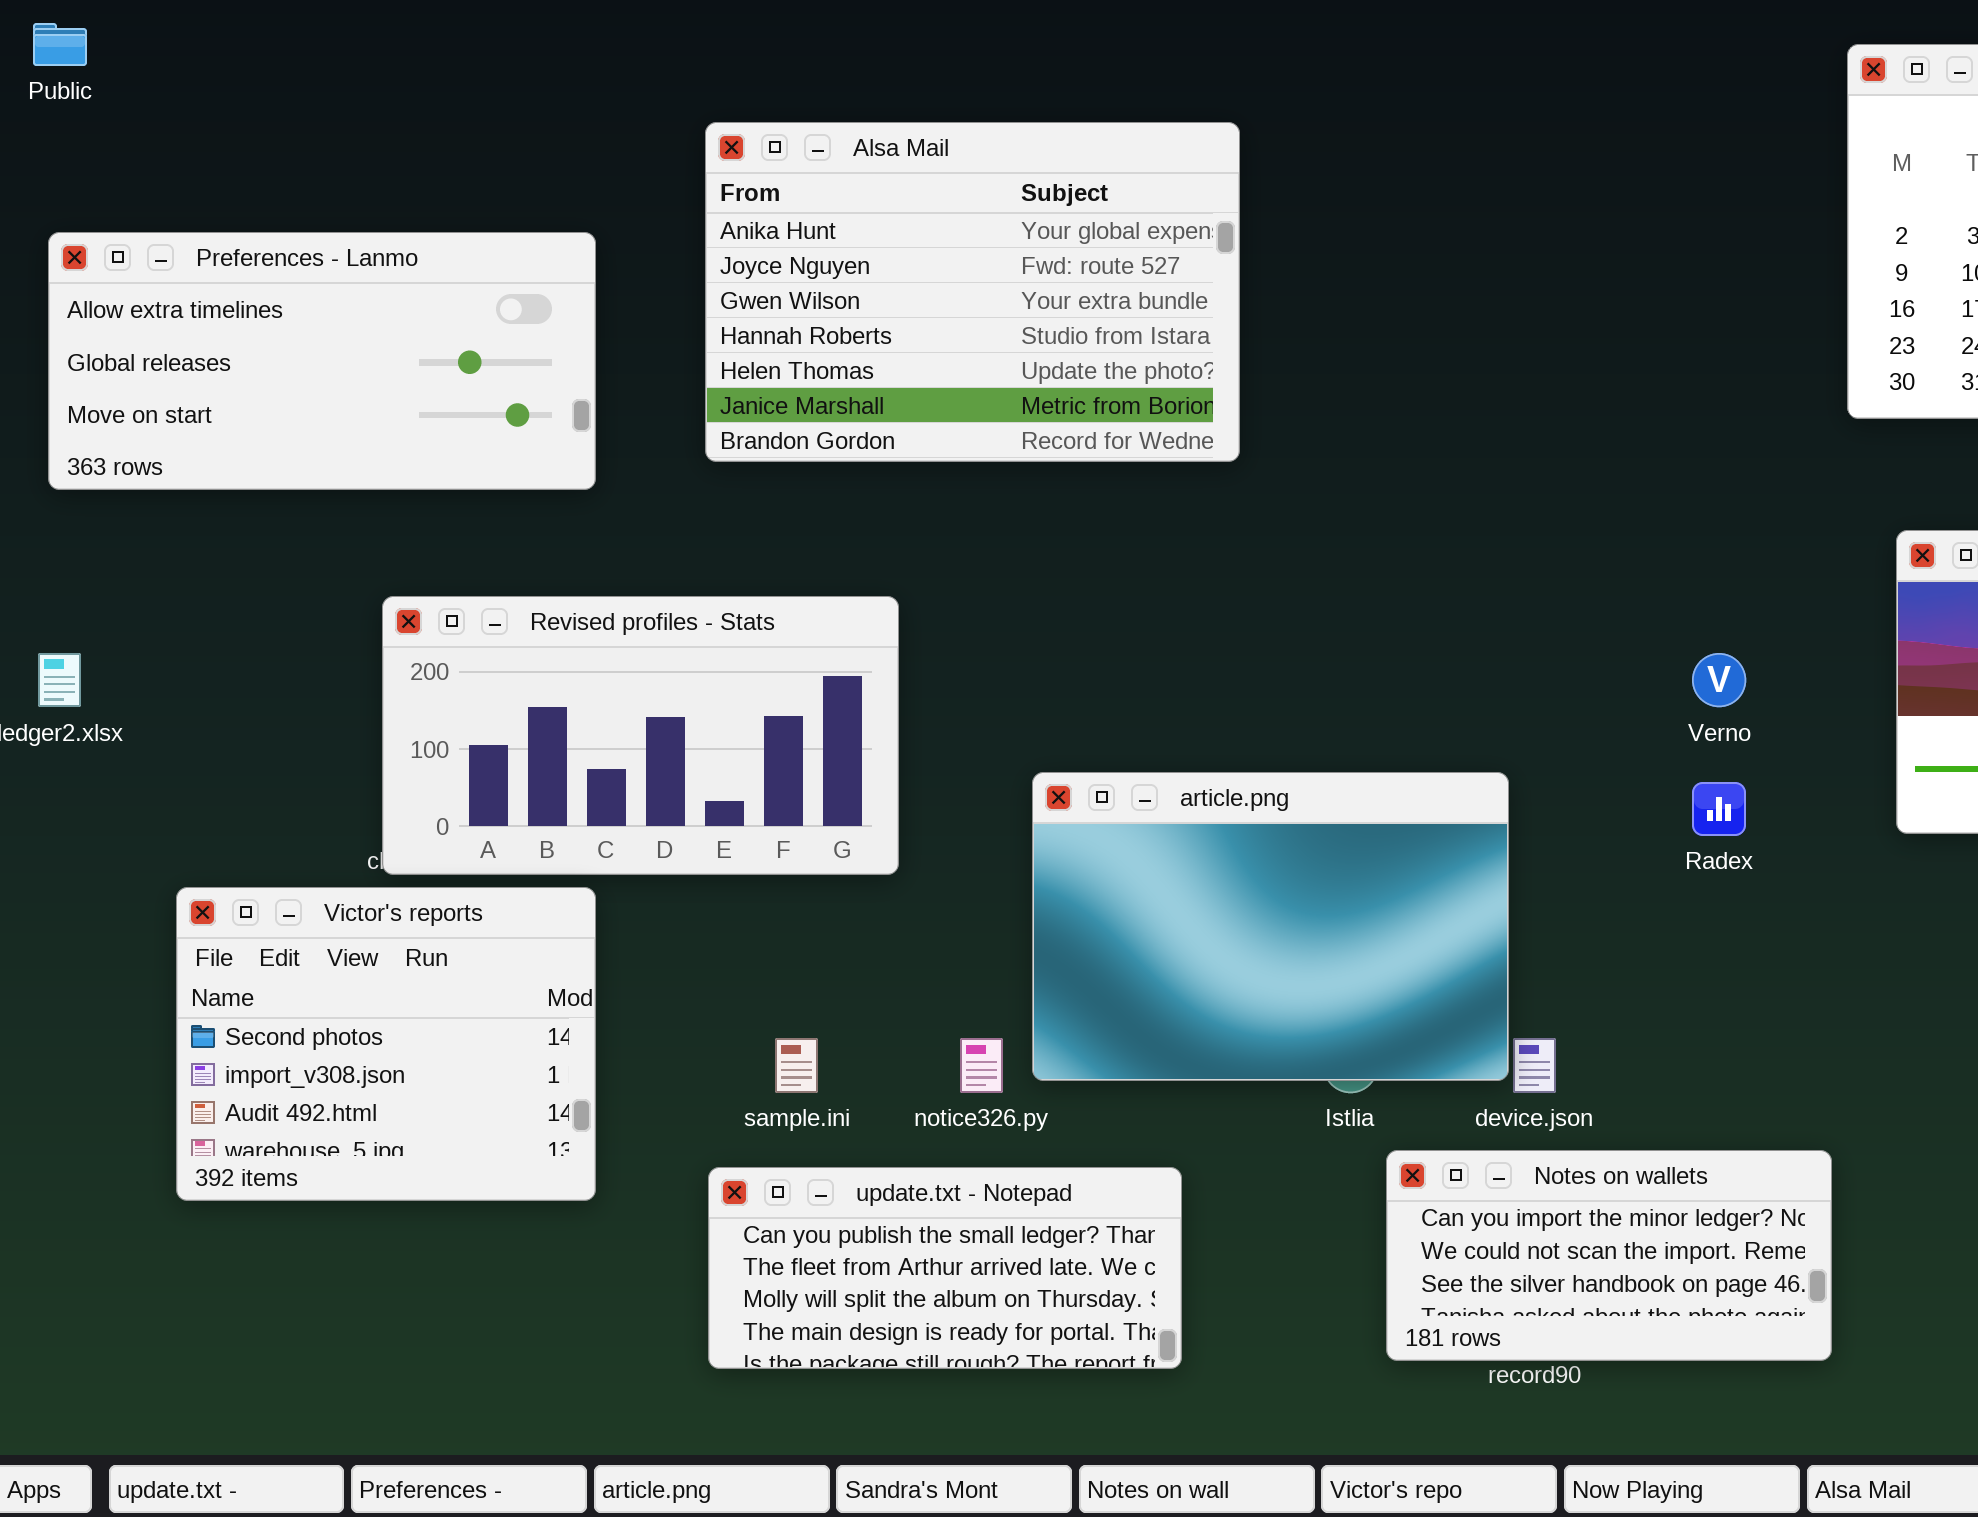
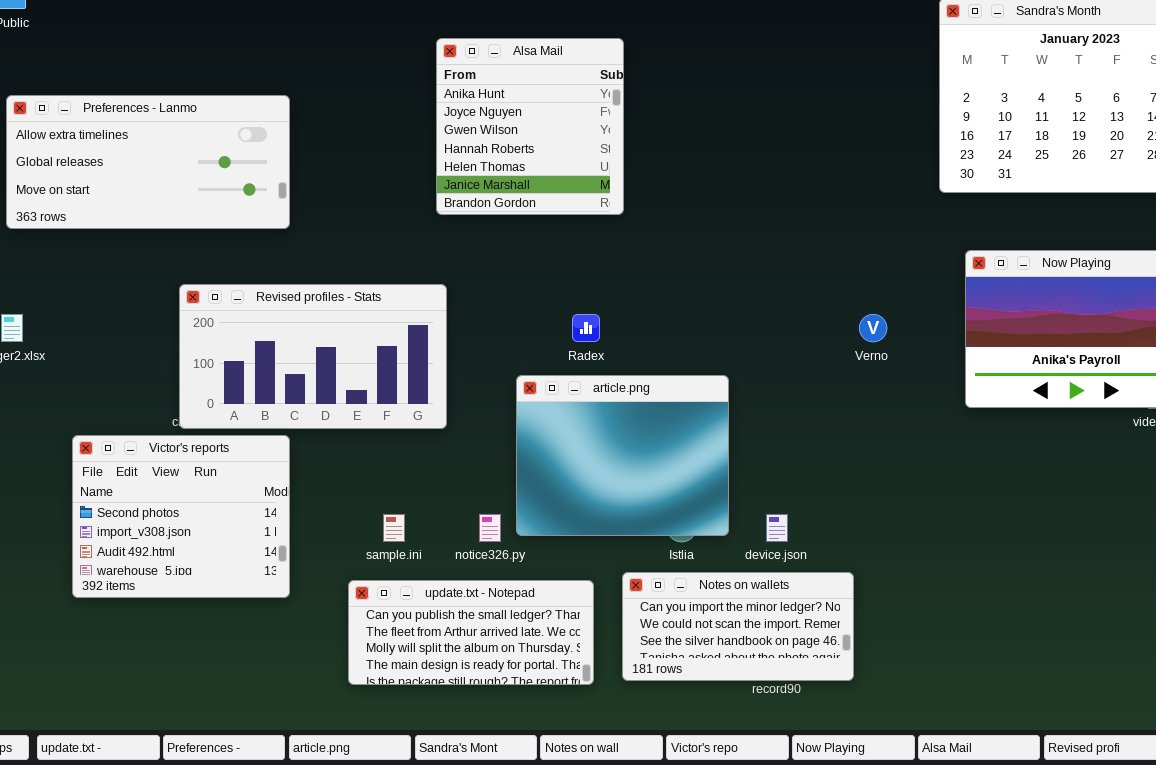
Alsa Mail: [705,122,1240,462] -> [436,38,624,215], resized
article.png: [1032,772,1509,1081] -> [516,375,729,536], resized
Radex: [1692,782,1746,836] -> [572,314,600,342], moved
Notes on wallets: [1386,1150,1832,1361] -> [622,572,854,681], moved

